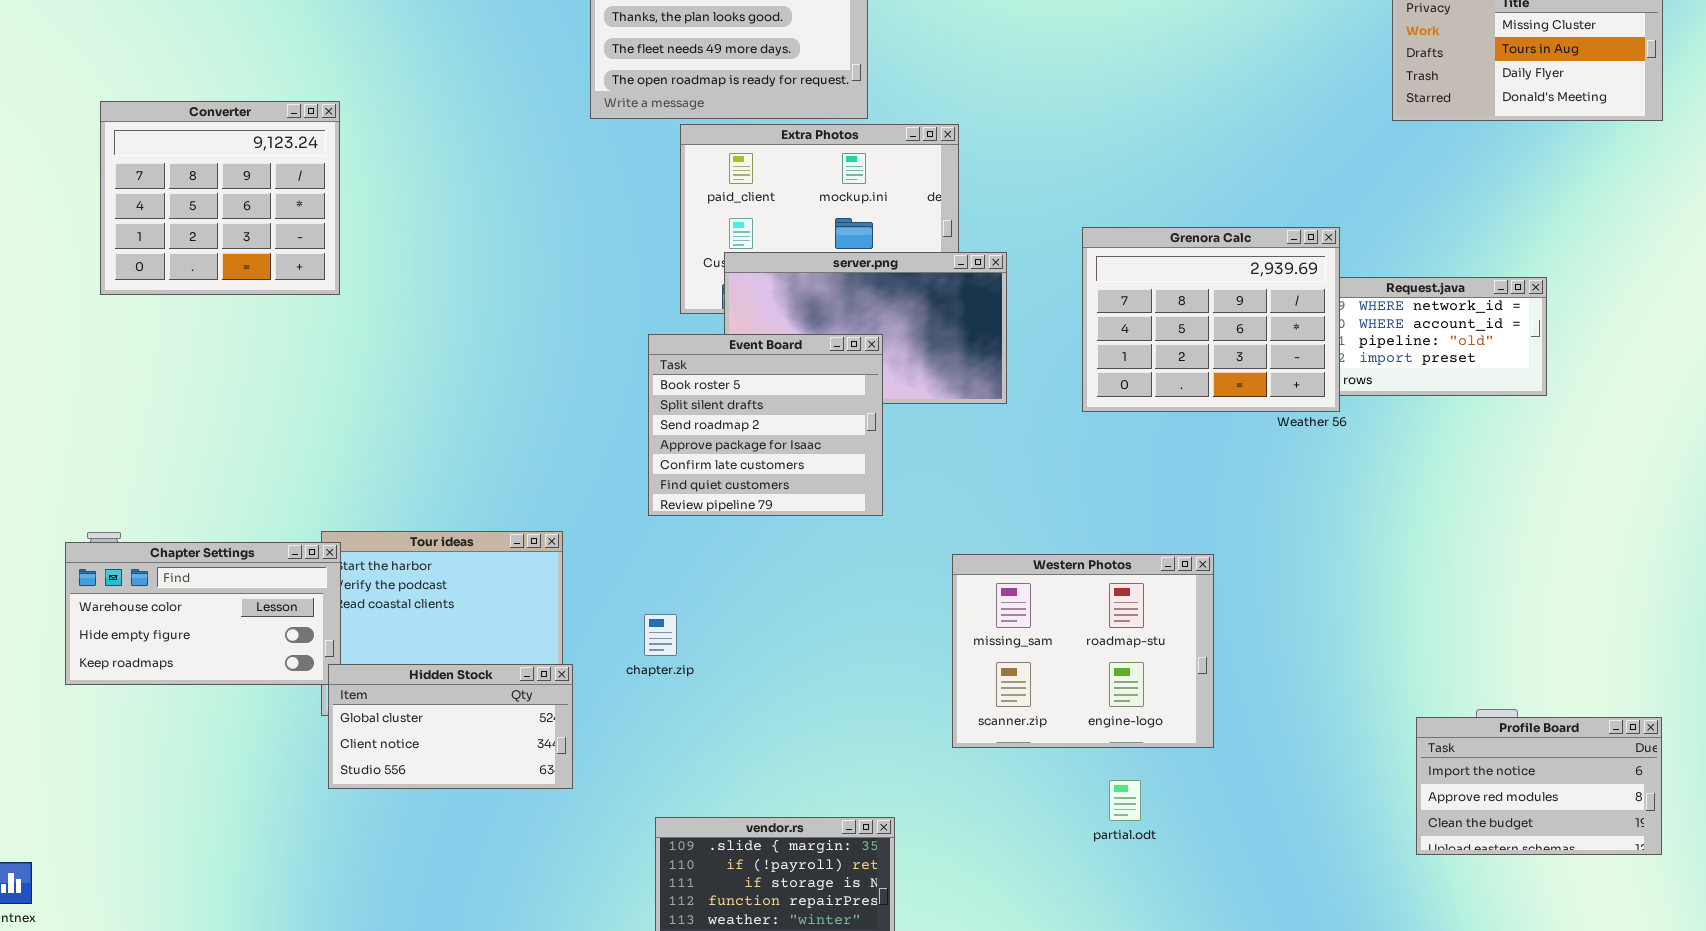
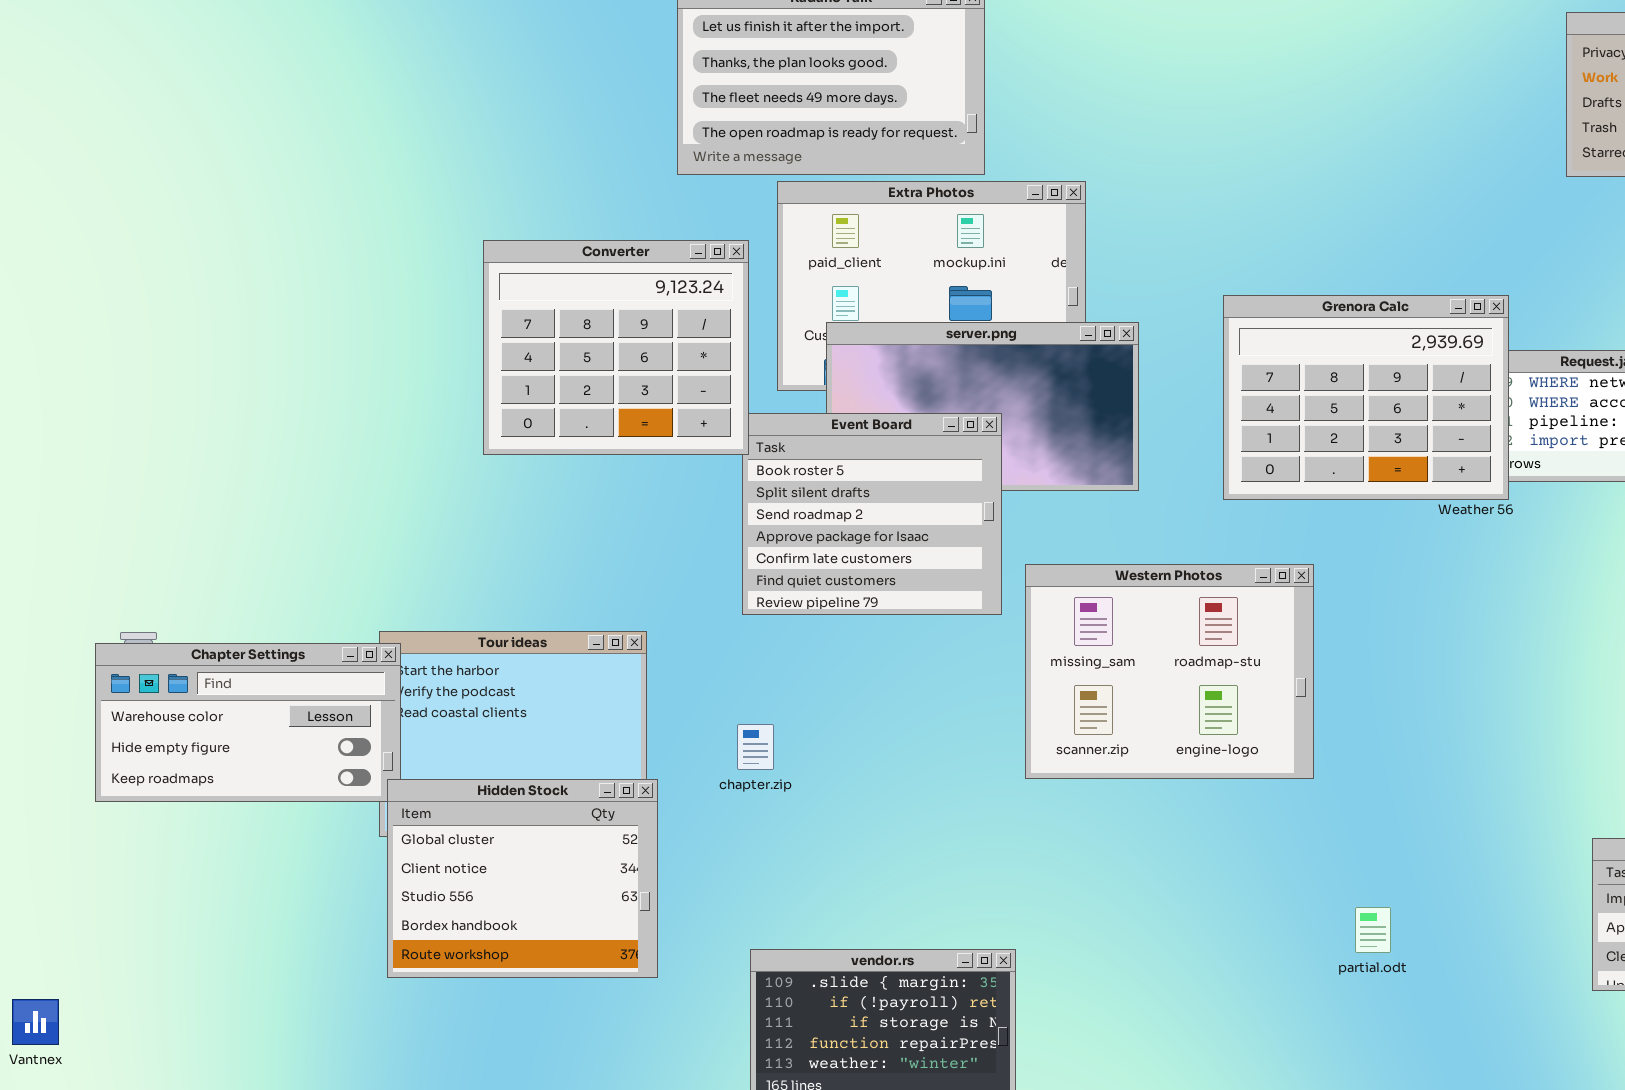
Converter: [100,101,340,295] -> [483,240,749,455], moved
Western Photos: [952,554,1214,748] -> [1025,564,1314,779], moved
Hidden Stock: [328,664,573,789] -> [387,779,658,978], resized
partial.odt: [1109,780,1141,821] -> [1355,907,1391,953], moved

